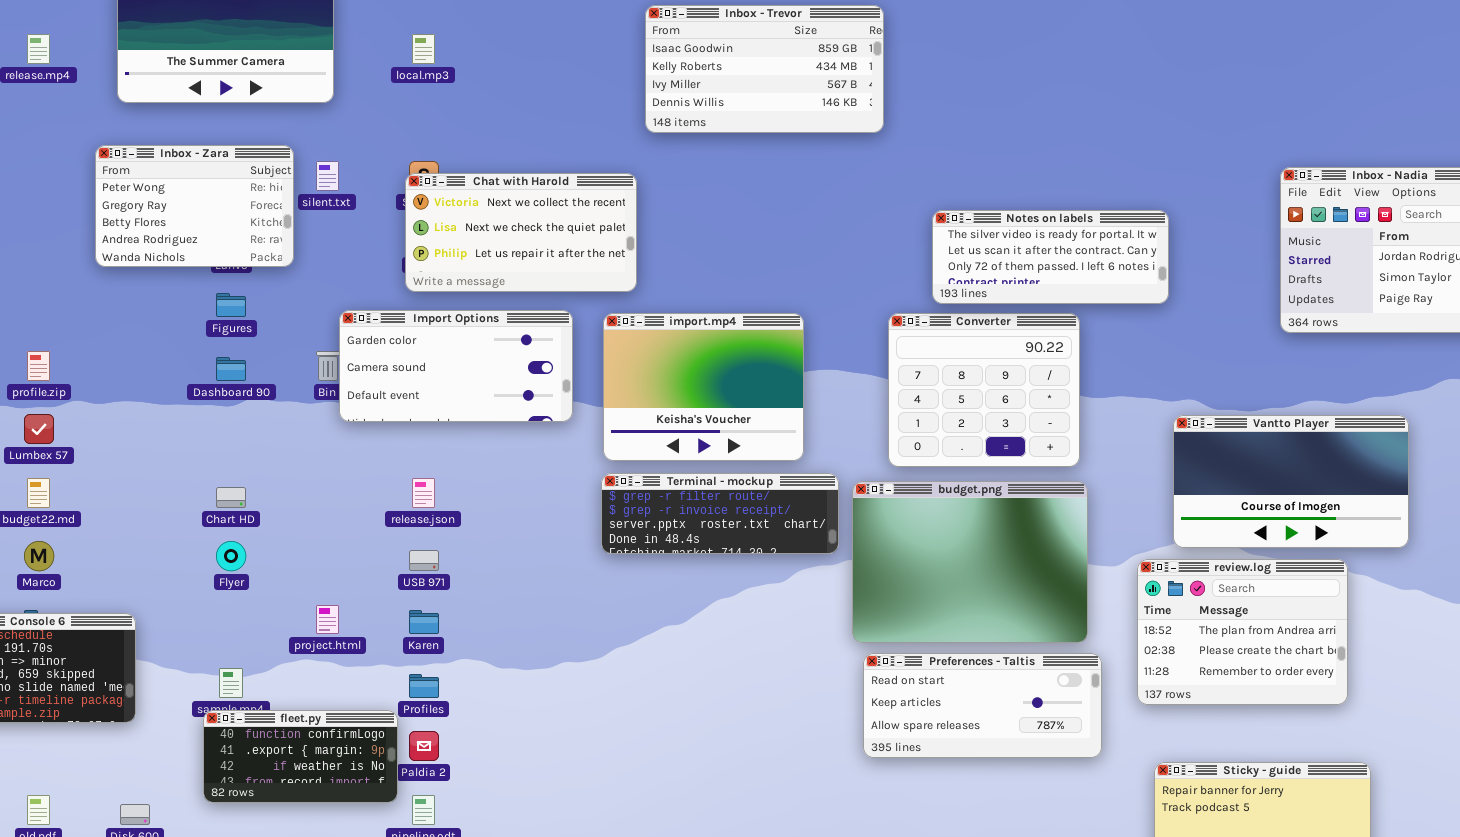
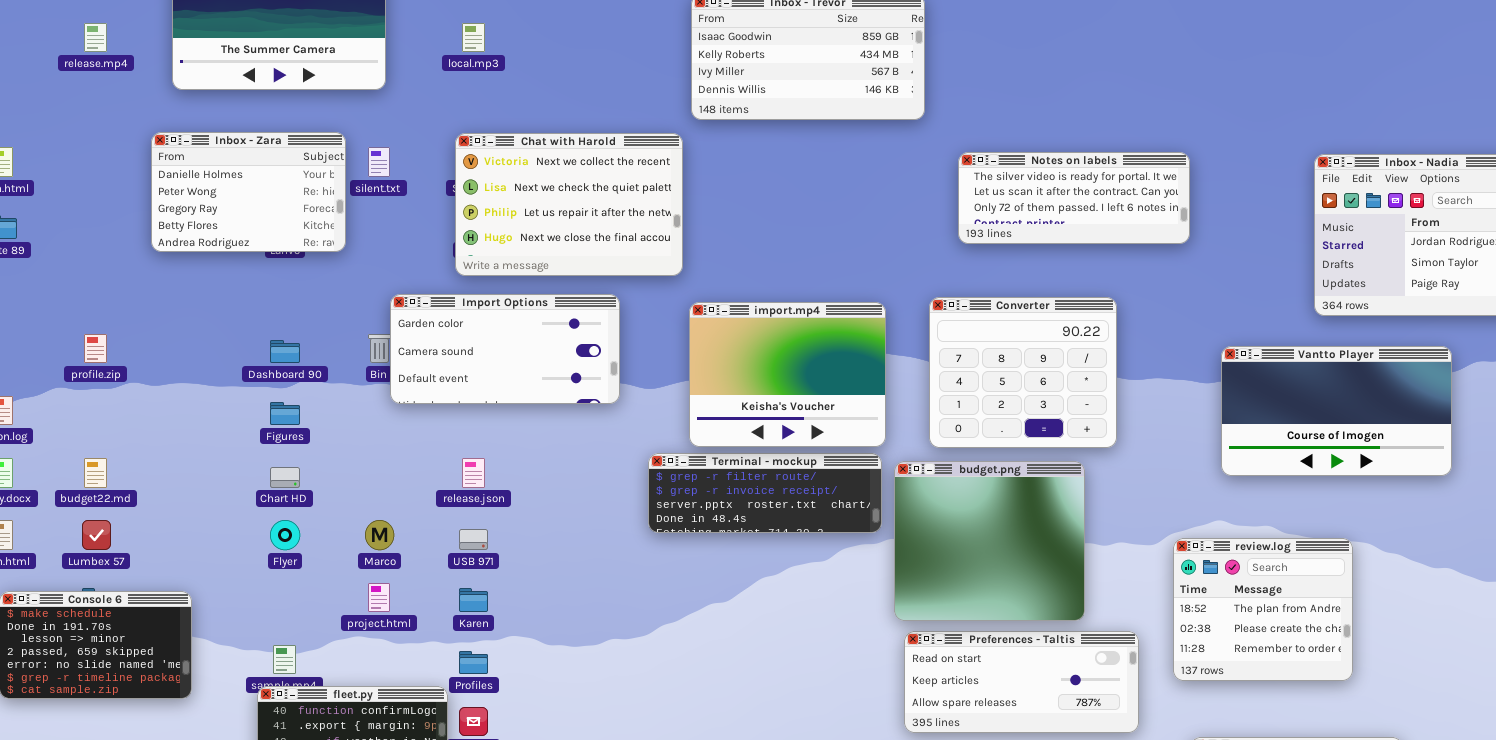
Inbox - Zara: [95,145,294,267] -> [151,132,346,252], scrolled up 1 row
Chat with Harold: [405,173,637,292] -> [455,133,683,276], resized
Notes on labels: [932,210,1169,304] -> [958,152,1190,244], moved
Figures: [216,293,246,317] -> [270,402,300,425], moved
import.mp4: [603,313,804,461] -> [689,302,886,447], moved
Lumbex 57: [24,414,54,444] -> [82,520,111,550], moved
Vantto Player: [1173,415,1409,548] -> [1221,346,1452,476], moved
budget.png: [852,481,1088,643] -> [894,461,1085,621], resized
Marco: [24,541,54,571] -> [365,520,394,550], moved
review.log: [1137,559,1348,705] -> [1173,538,1353,681], resized

